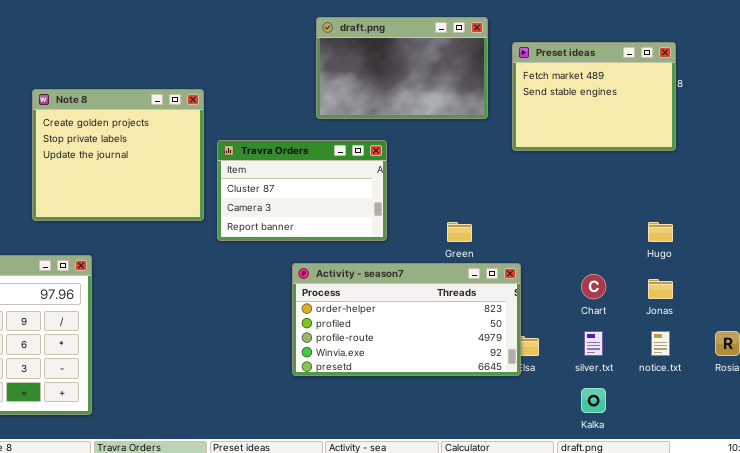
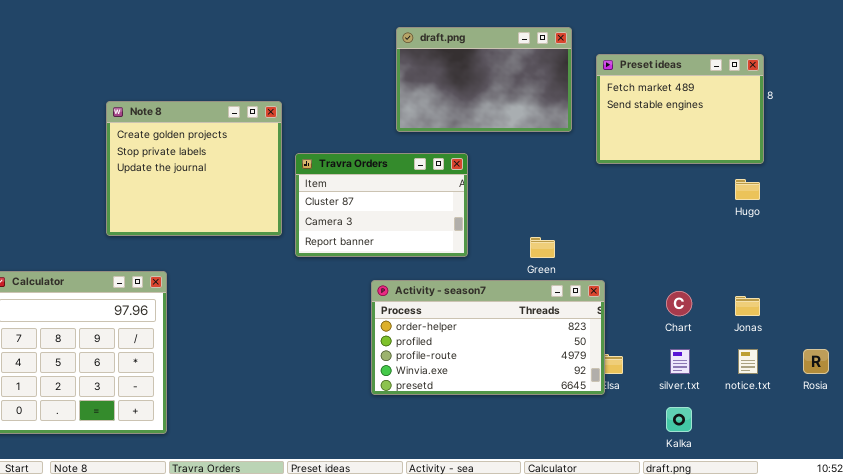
Hugo: [648,222,673,242] -> [735,179,760,200], moved

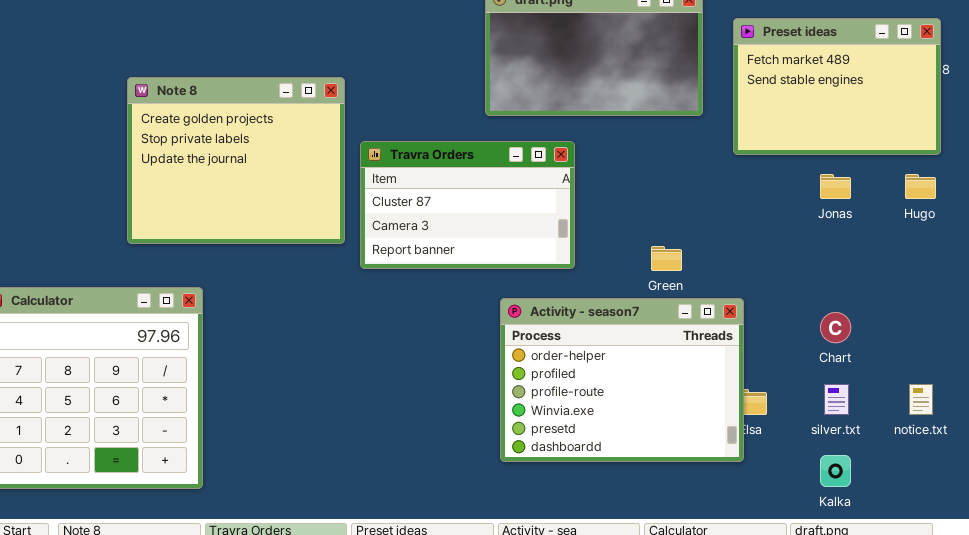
Activity - season7: [371,280,605,395] -> [500,298,744,462], resized
Jonas: [735,296,760,316] -> [820,174,851,199], moved

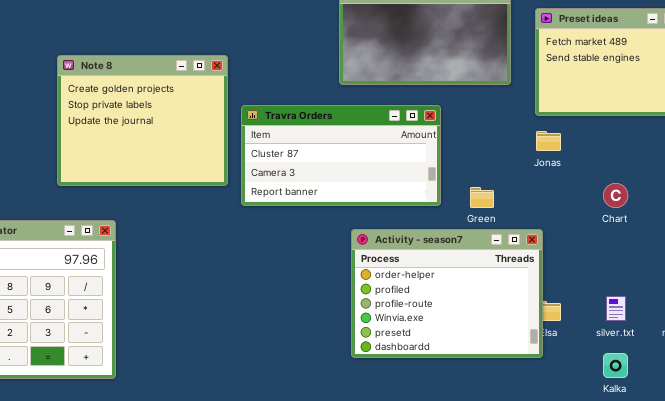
Travra Orders: [360,141,575,269] -> [241,105,441,206], resized
Jonas: [820,174,851,199] -> [536,131,561,151], moved
Chart: [820,312,851,343] -> [603,183,628,208], moved

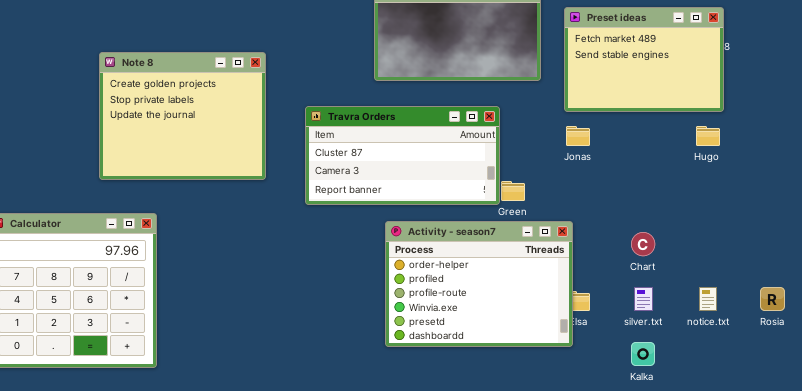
Travra Orders: [241,105,441,206] -> [305,106,500,205], moved
Chart: [603,183,628,208] -> [631,232,655,256], moved

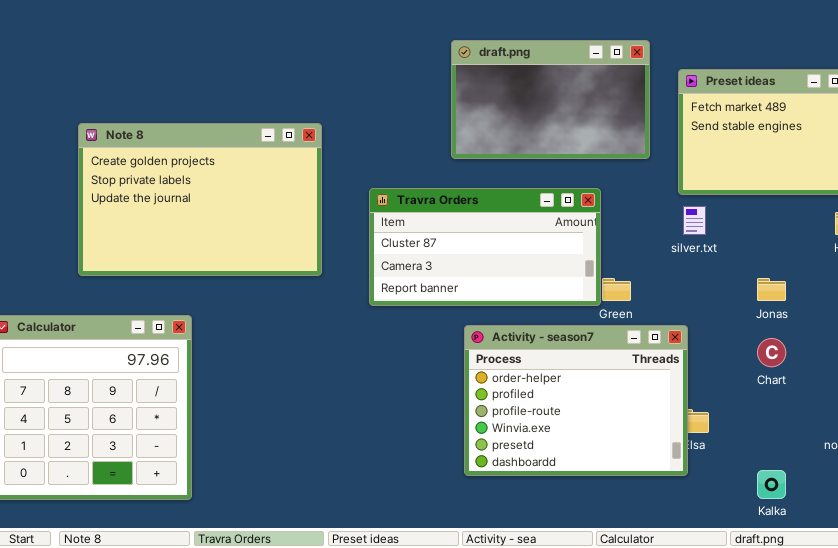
Note 8: [99,52,266,180] -> [78,123,322,276], resized
Jonas: [566,126,590,146] -> [757,278,786,301], moved
silver.txt: [634,287,653,311] -> [683,206,706,235], moved

